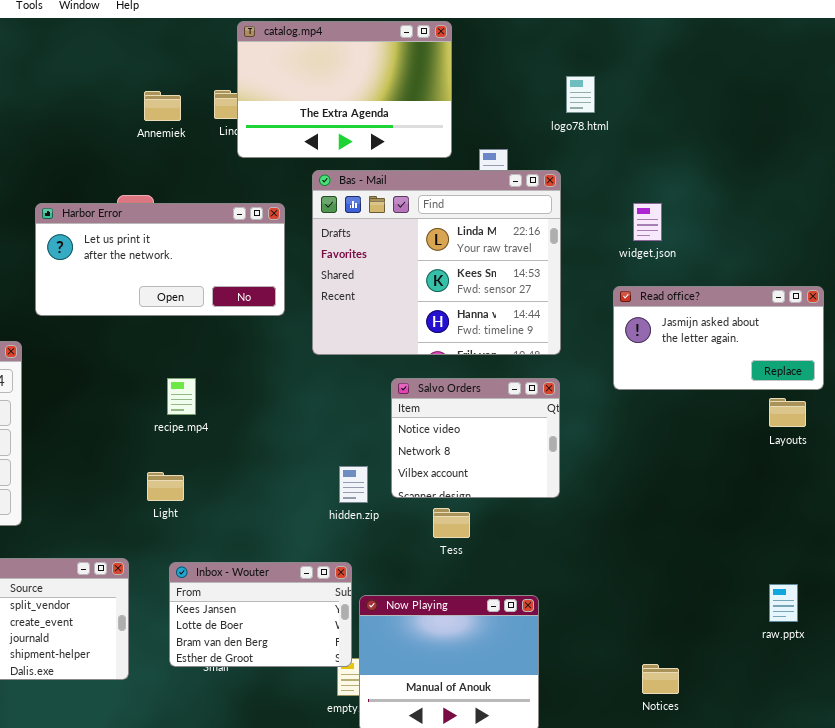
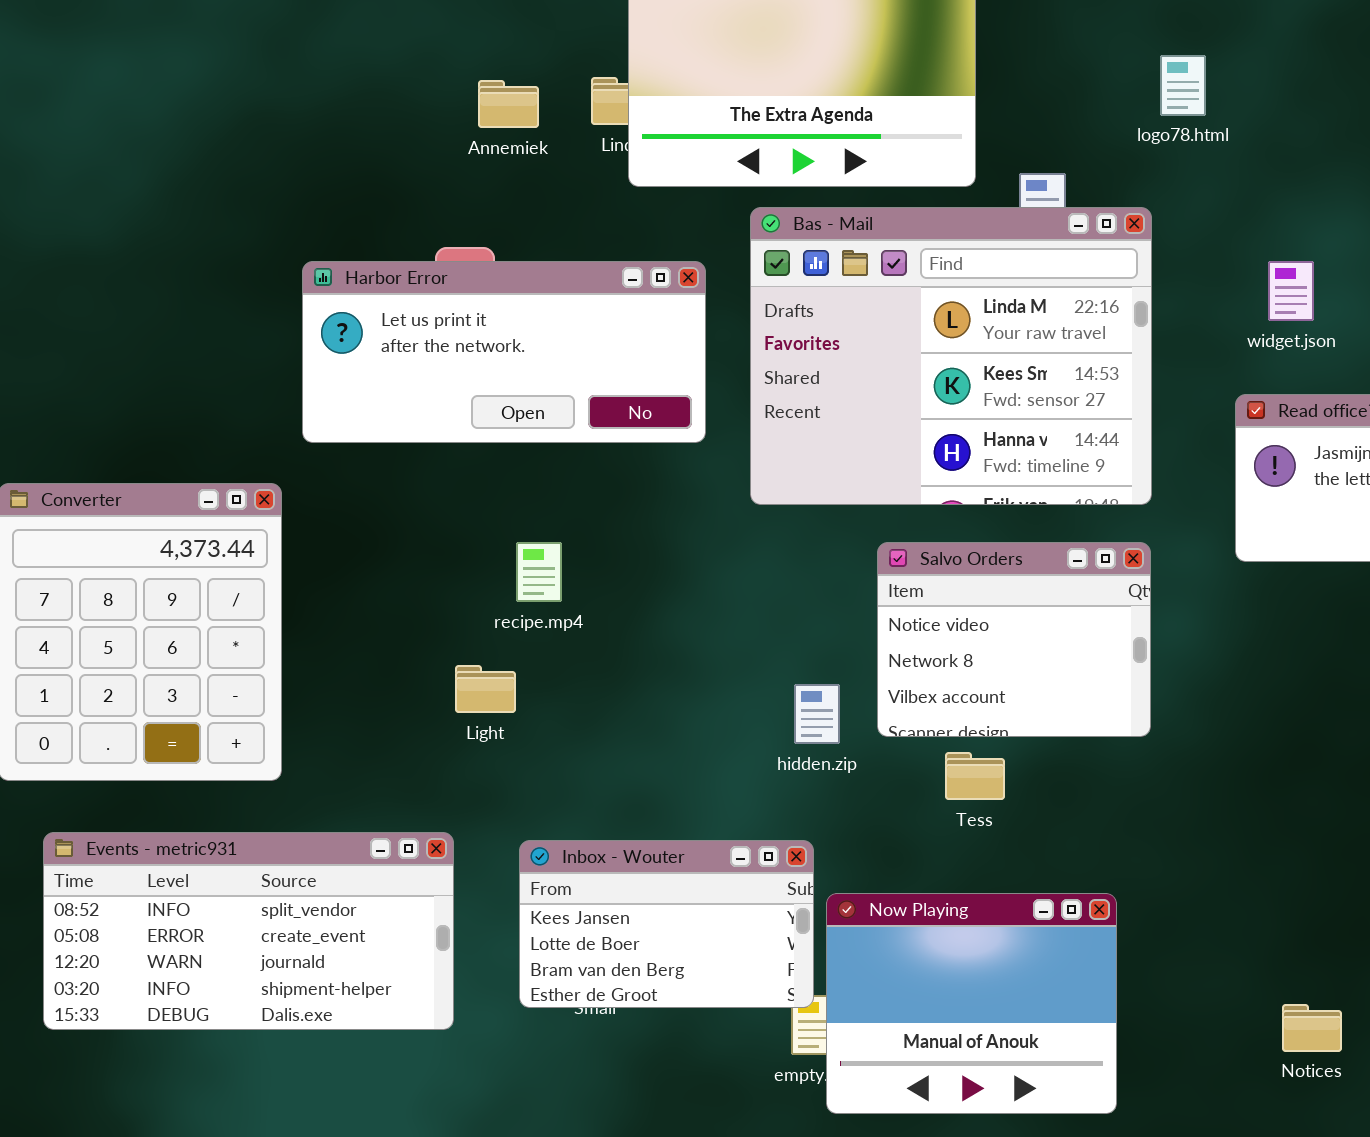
Light: [147,472,184,501] -> [455,665,516,713], moved

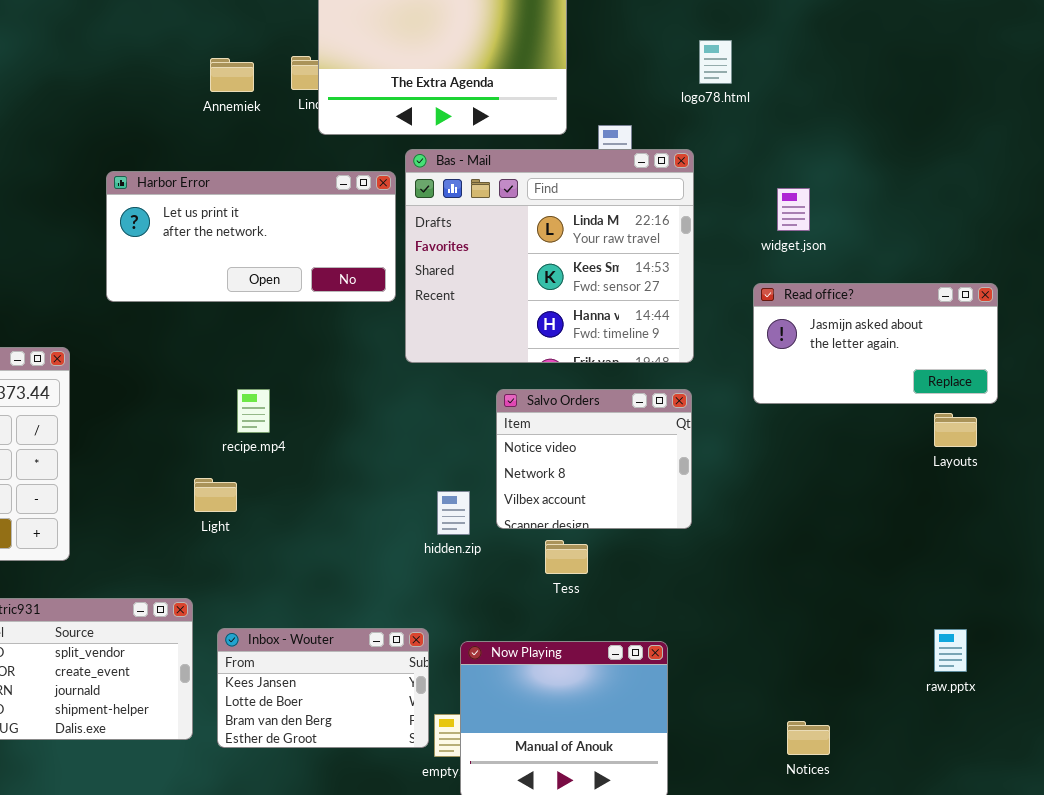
Harbor Error: [302,261,706,443] -> [106,171,396,302], moved
Inbox - Wouter: [519,840,814,1008] -> [217,628,429,748], moved

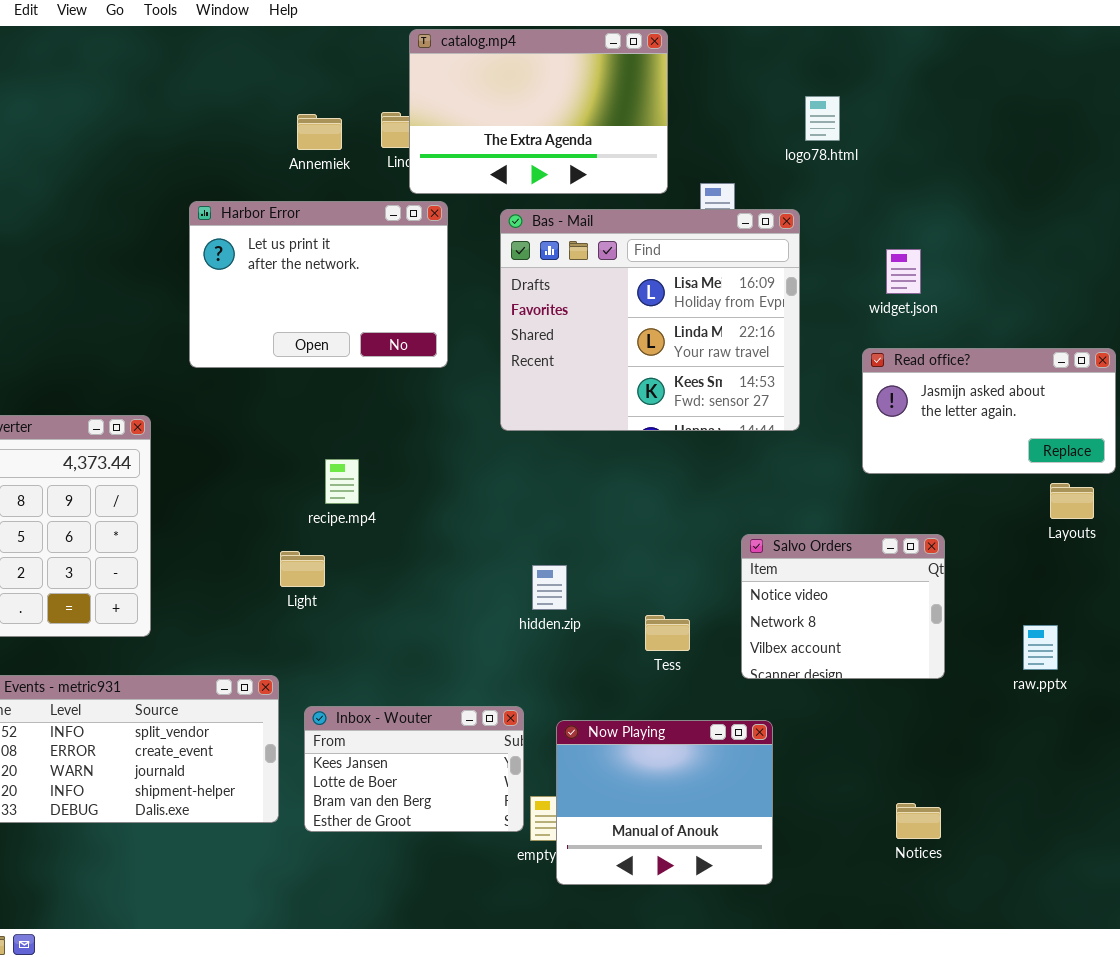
Bas - Mail: [405,149,694,363] -> [500,209,800,431], scrolled up 1 row
Harbor Error: [106,171,396,302] -> [189,201,448,368], resized
Salvo Orders: [496,389,692,529] -> [741,534,945,679], moved
raw.pptx: [934,629,967,672] -> [1023,625,1058,670], moved

